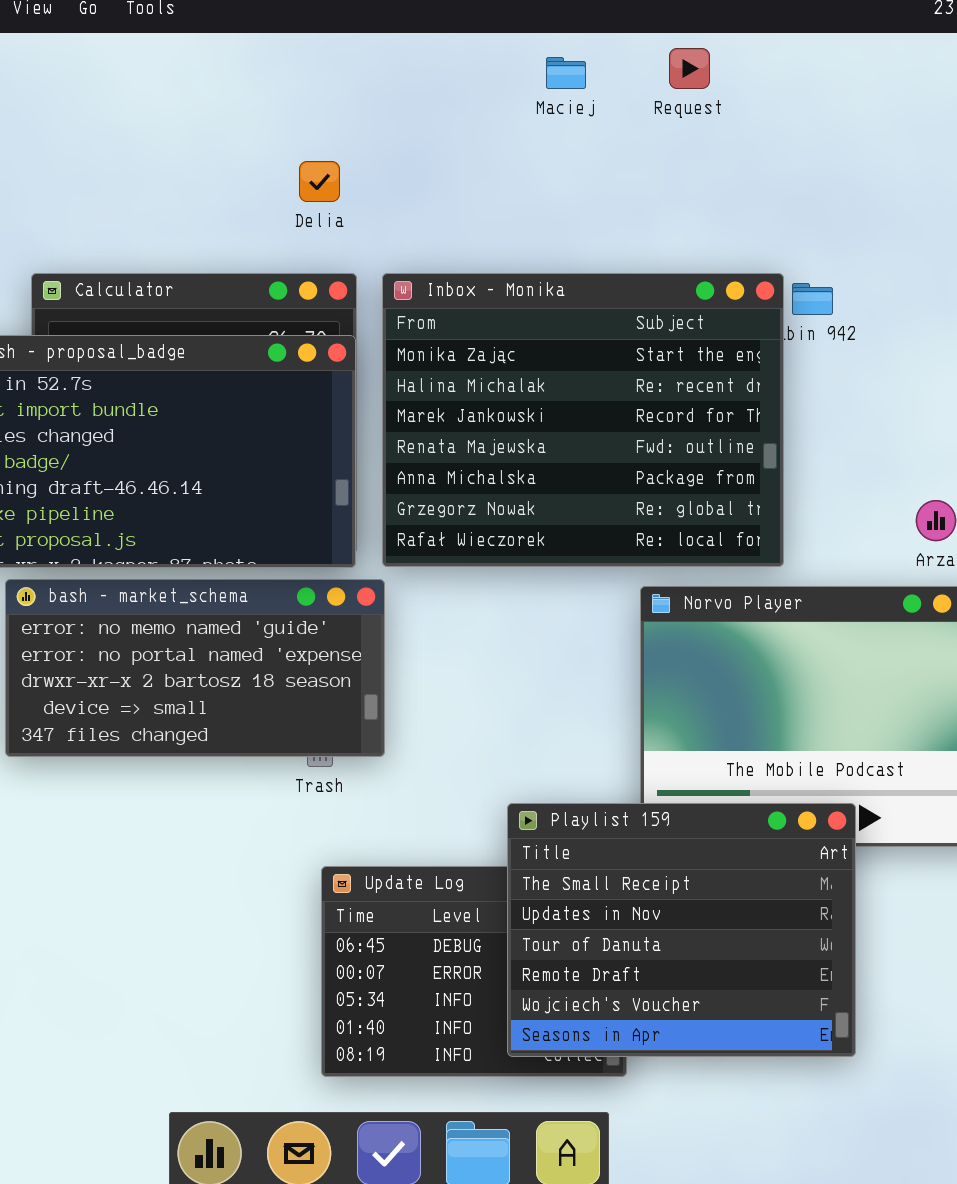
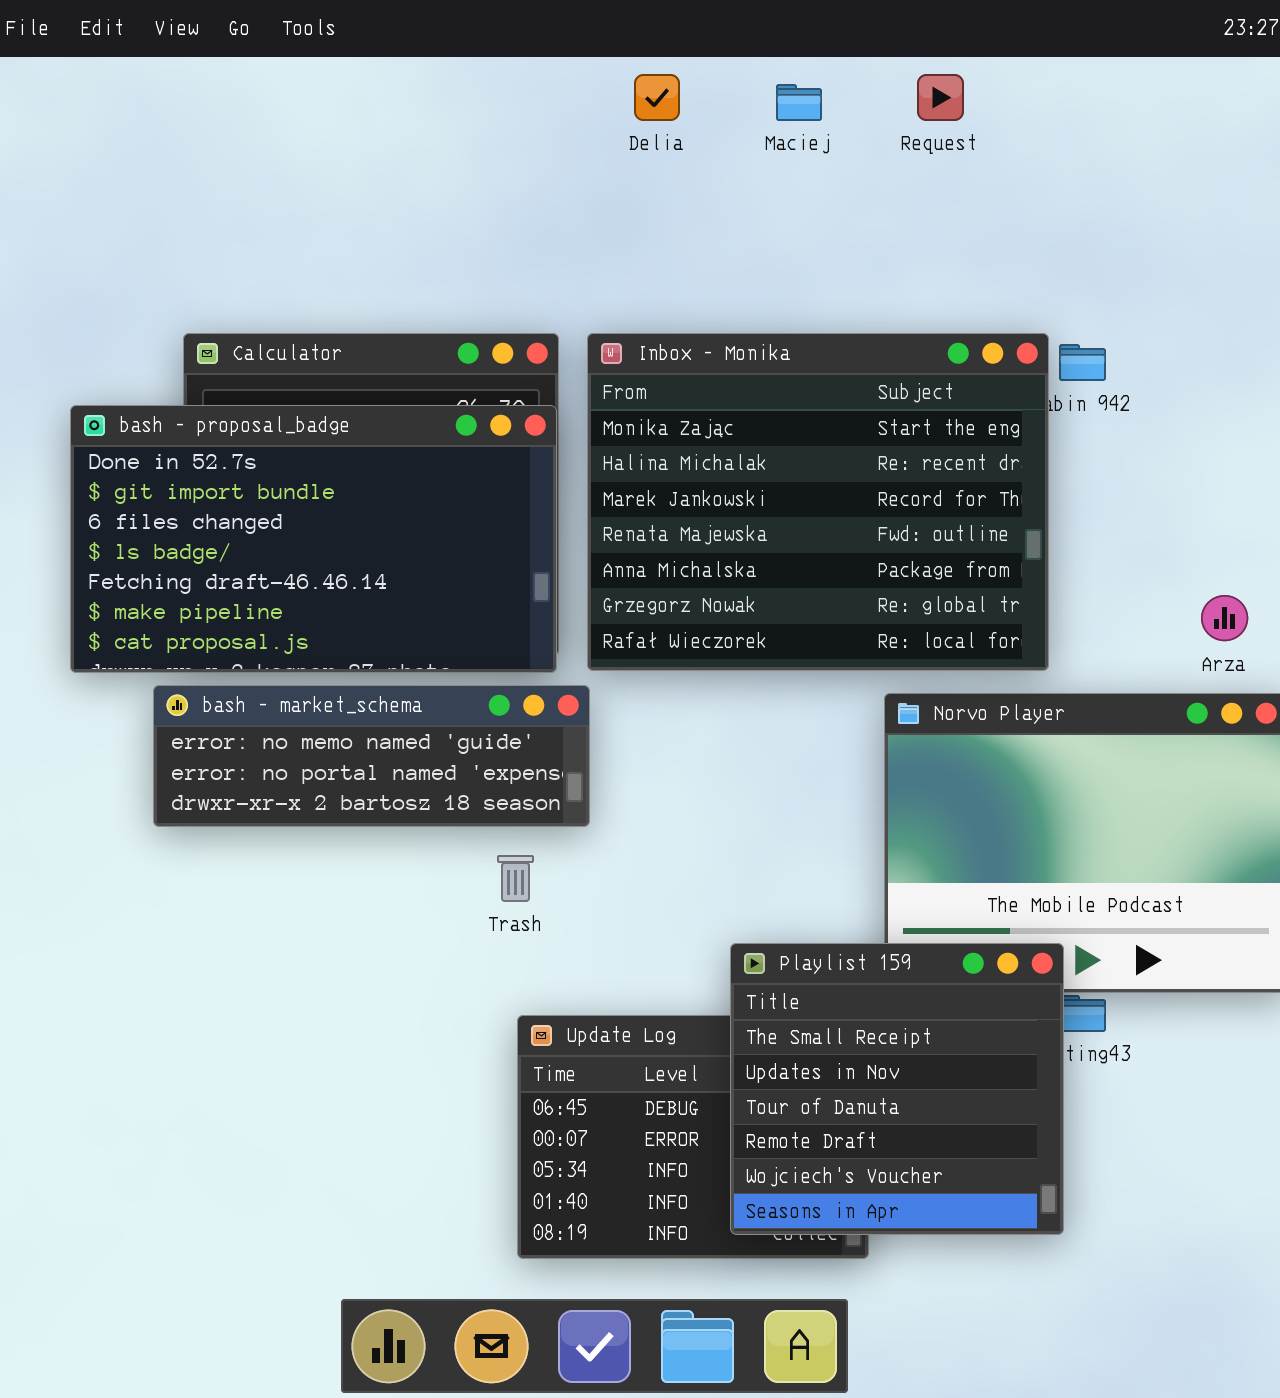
Delia: [299,161,340,202] -> [634,74,680,121], moved
bash - market_schema: [5,579,385,757] -> [153,685,590,827], resized
Playlist 159: [507,803,856,1057] -> [730,943,1064,1235], resized

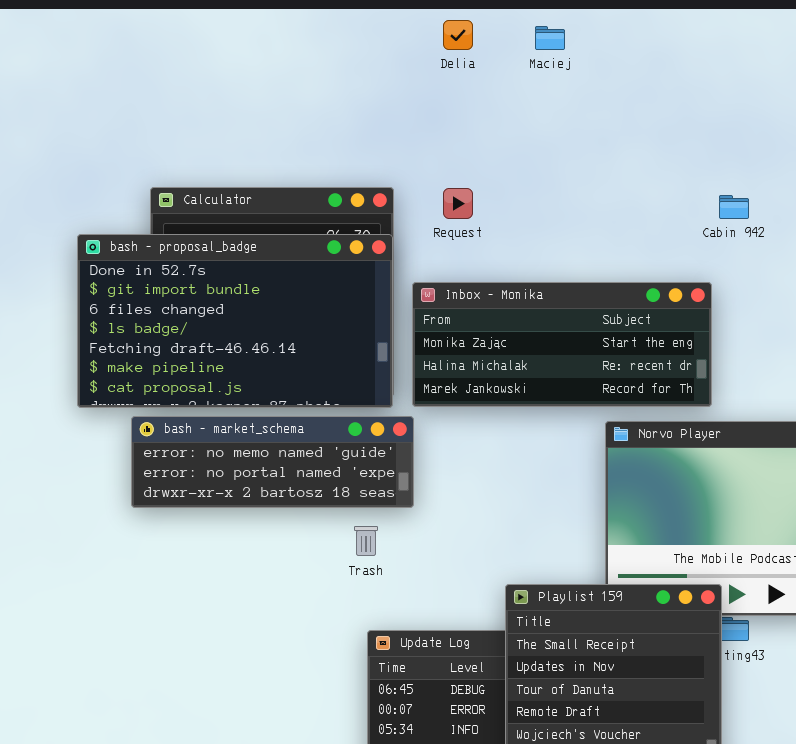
Request: [917,74,964,121] -> [443,188,473,219], moved
Inbox - Monika: [587,333,1049,671] -> [412,282,712,407], resized

